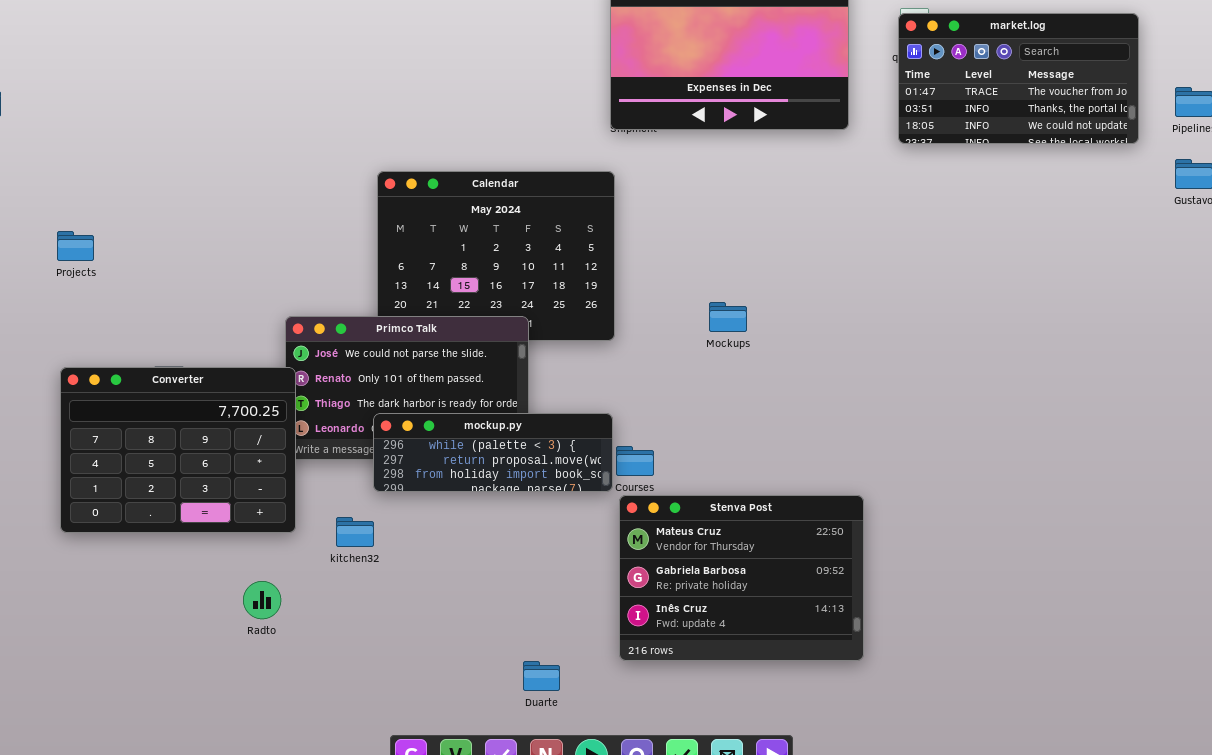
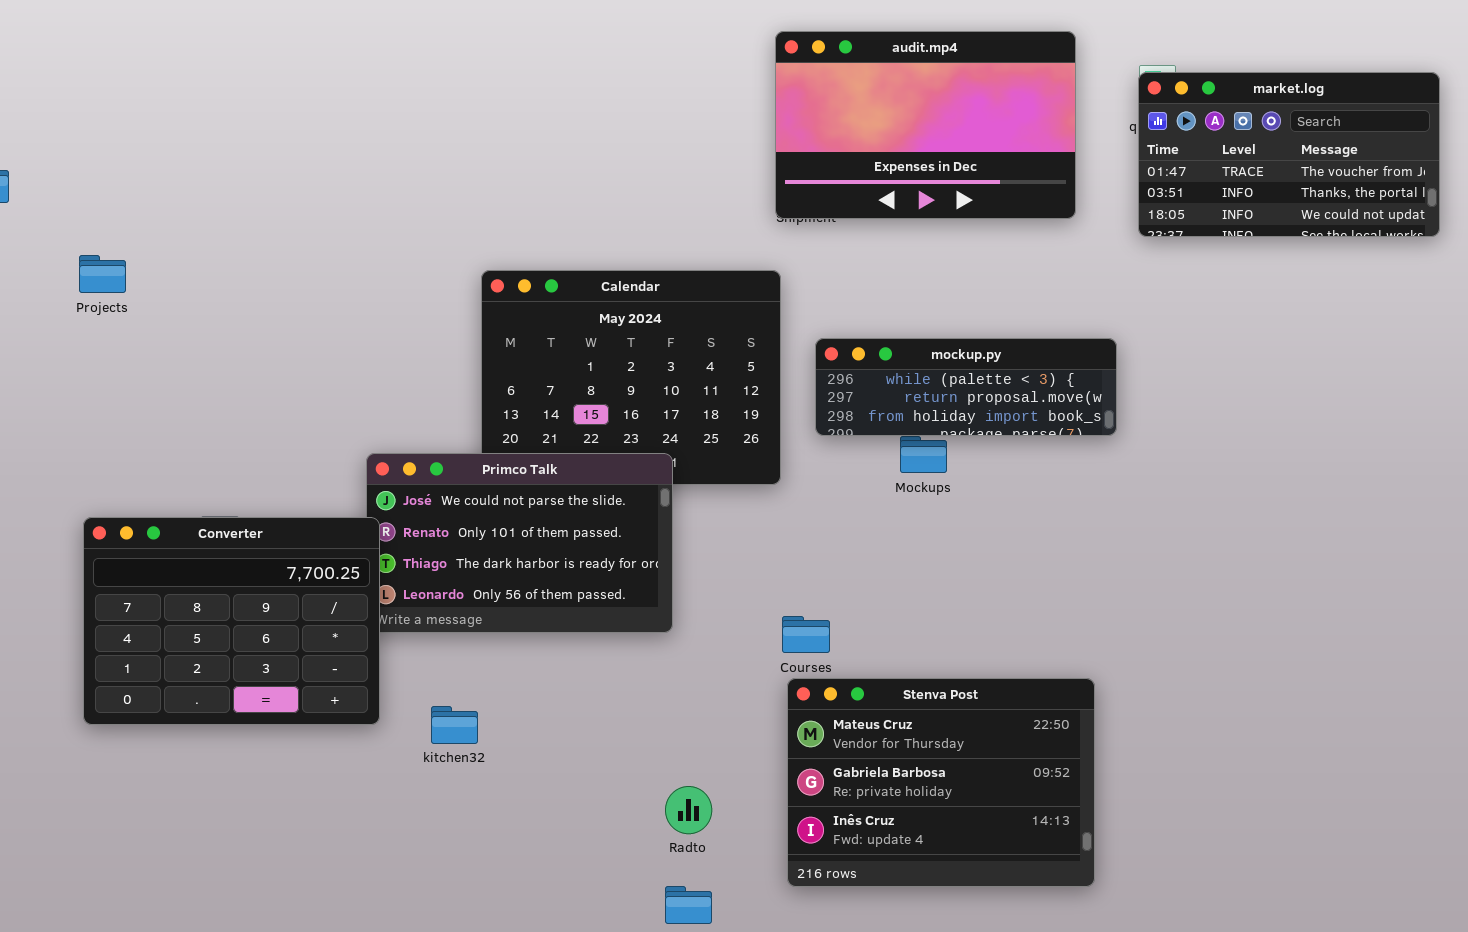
Projects: [57,231,94,261] -> [79,255,126,293], moved
mockup.py: [373,413,613,492] -> [815,338,1117,436], moved
Radto: [243,581,281,619] -> [665,786,712,834], moved

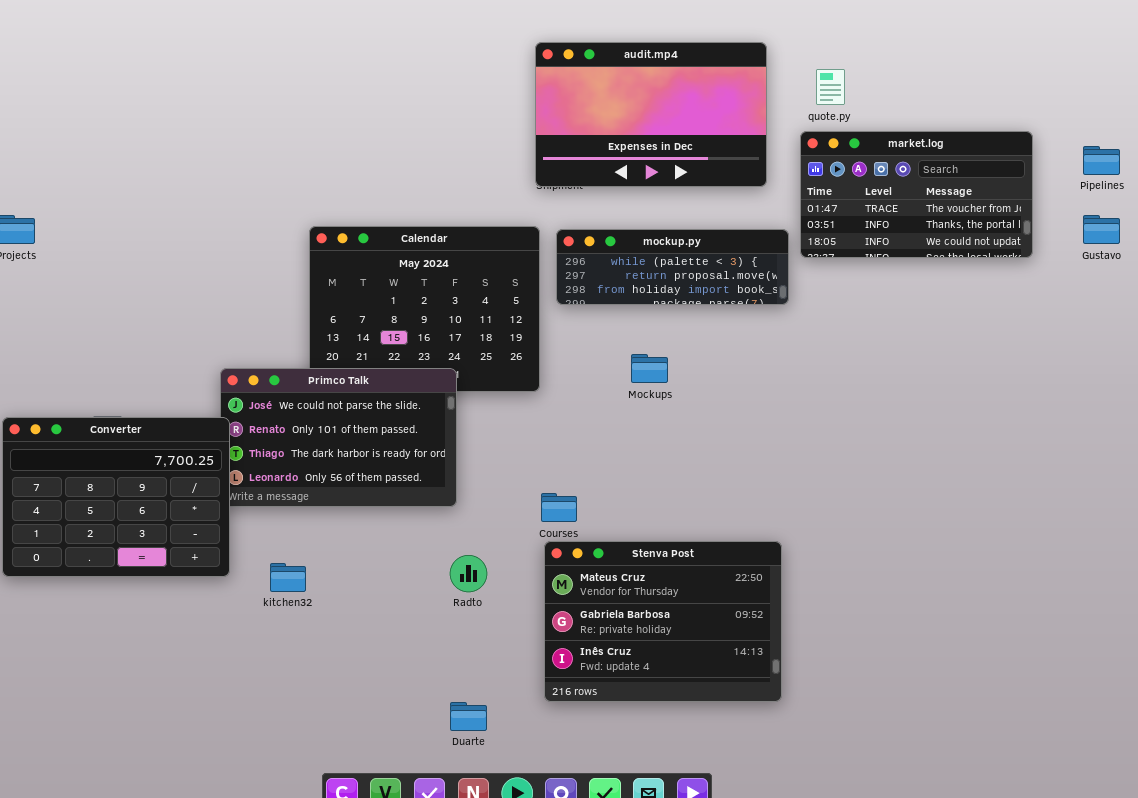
market.log: [1138,72,1440,237] -> [800,131,1033,258], moved
mockup.py: [815,338,1117,436] -> [556,229,789,305], moved
Radto: [665,786,712,834] -> [450,555,487,592], moved

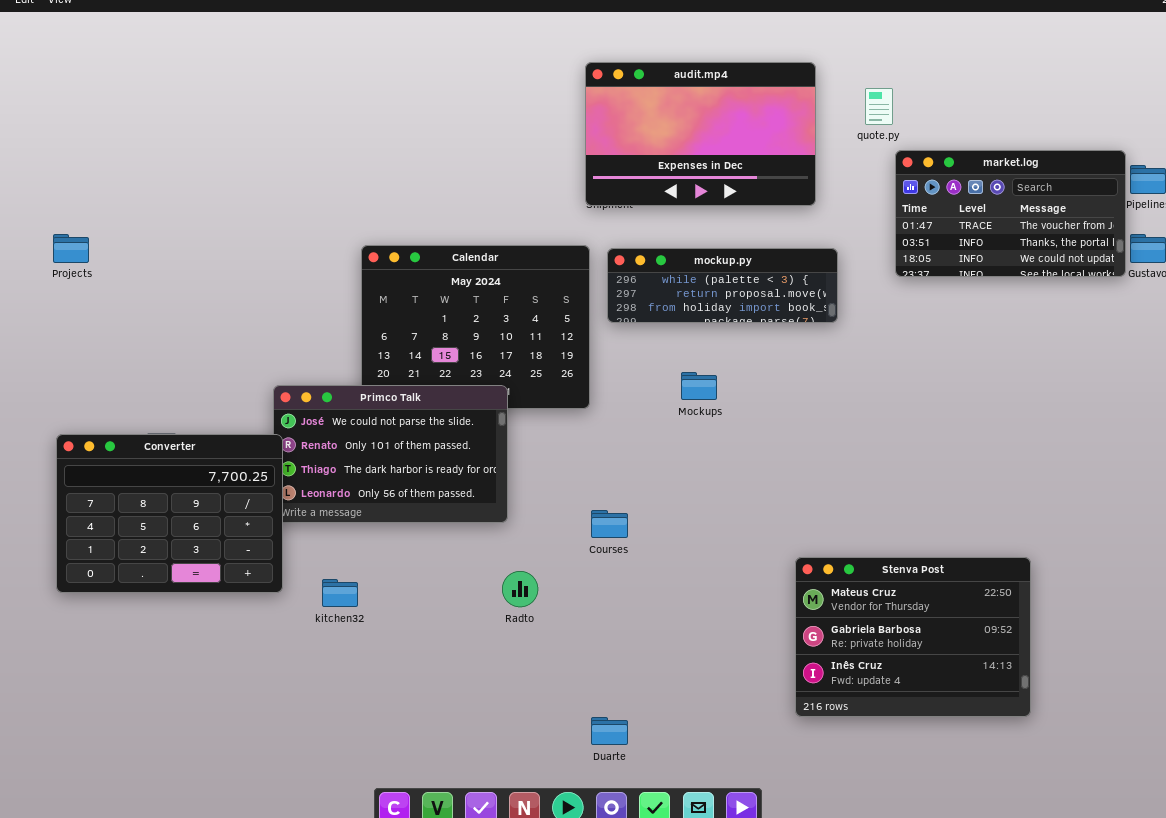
market.log: [800,131,1033,258] -> [895,150,1126,277], moved
Stenva Post: [544,541,782,702] -> [795,557,1031,717], moved
Duarte: [450,702,487,731] -> [591,717,628,745], moved

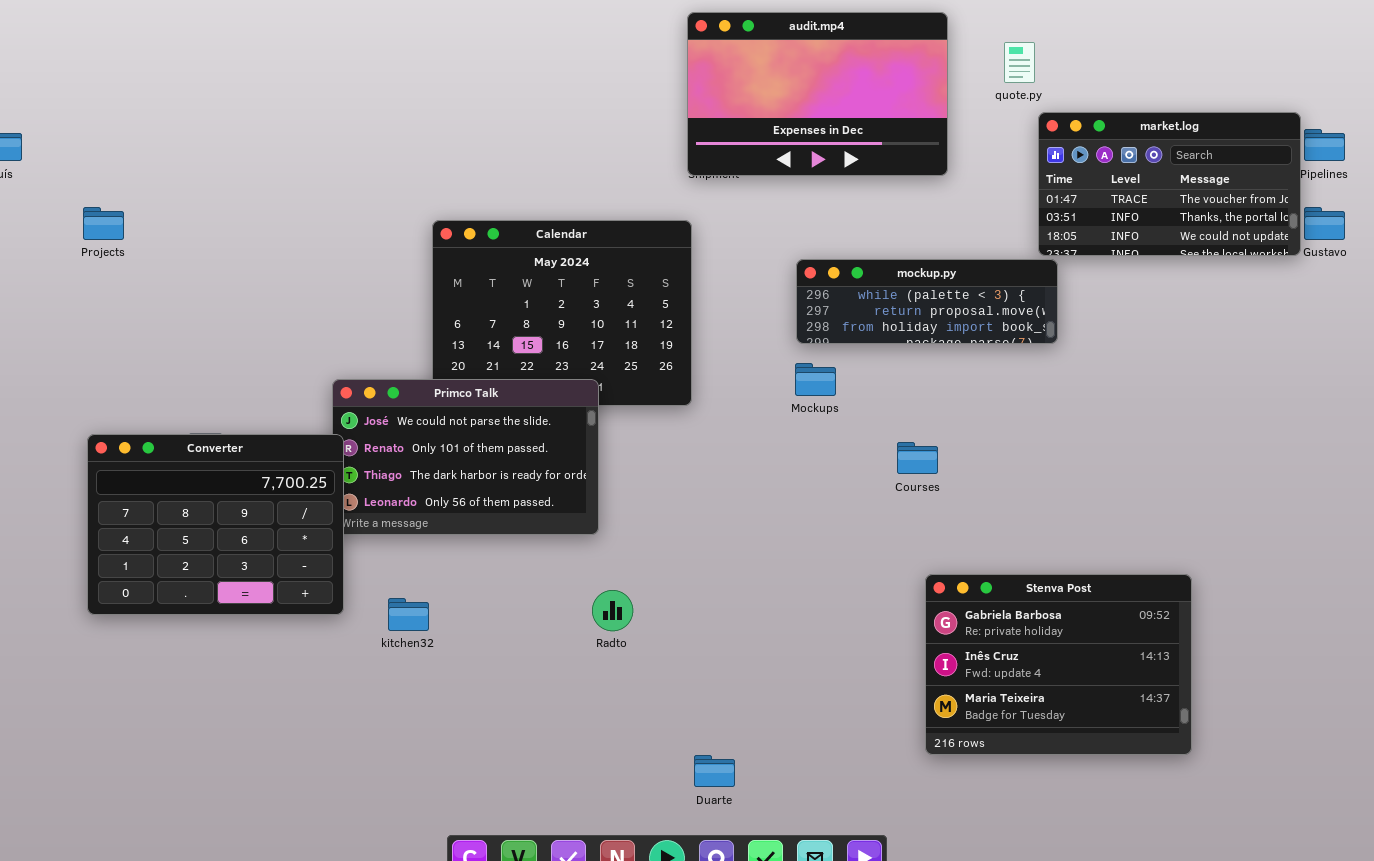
mockup.py: [607,248,838,323] -> [796,259,1058,344], moved
Courses: [591,510,628,538] -> [897,442,938,474], moved
Stenva Post: [795,557,1031,717] -> [925,574,1192,755], scrolled down 1 row

